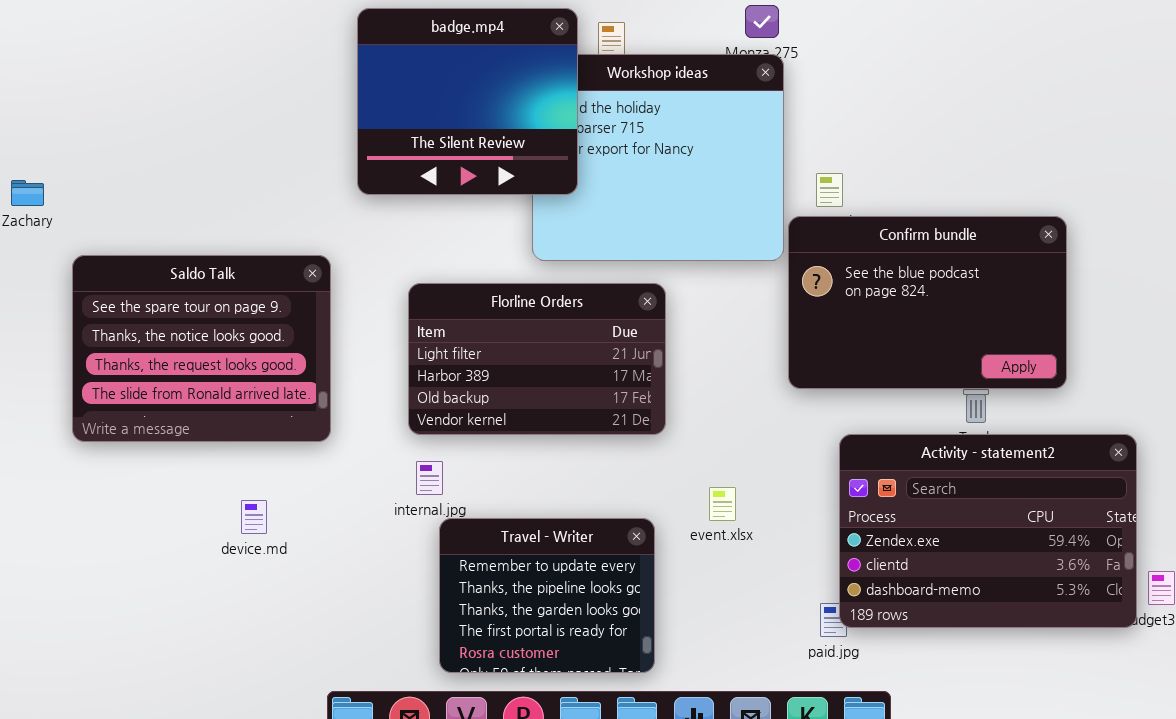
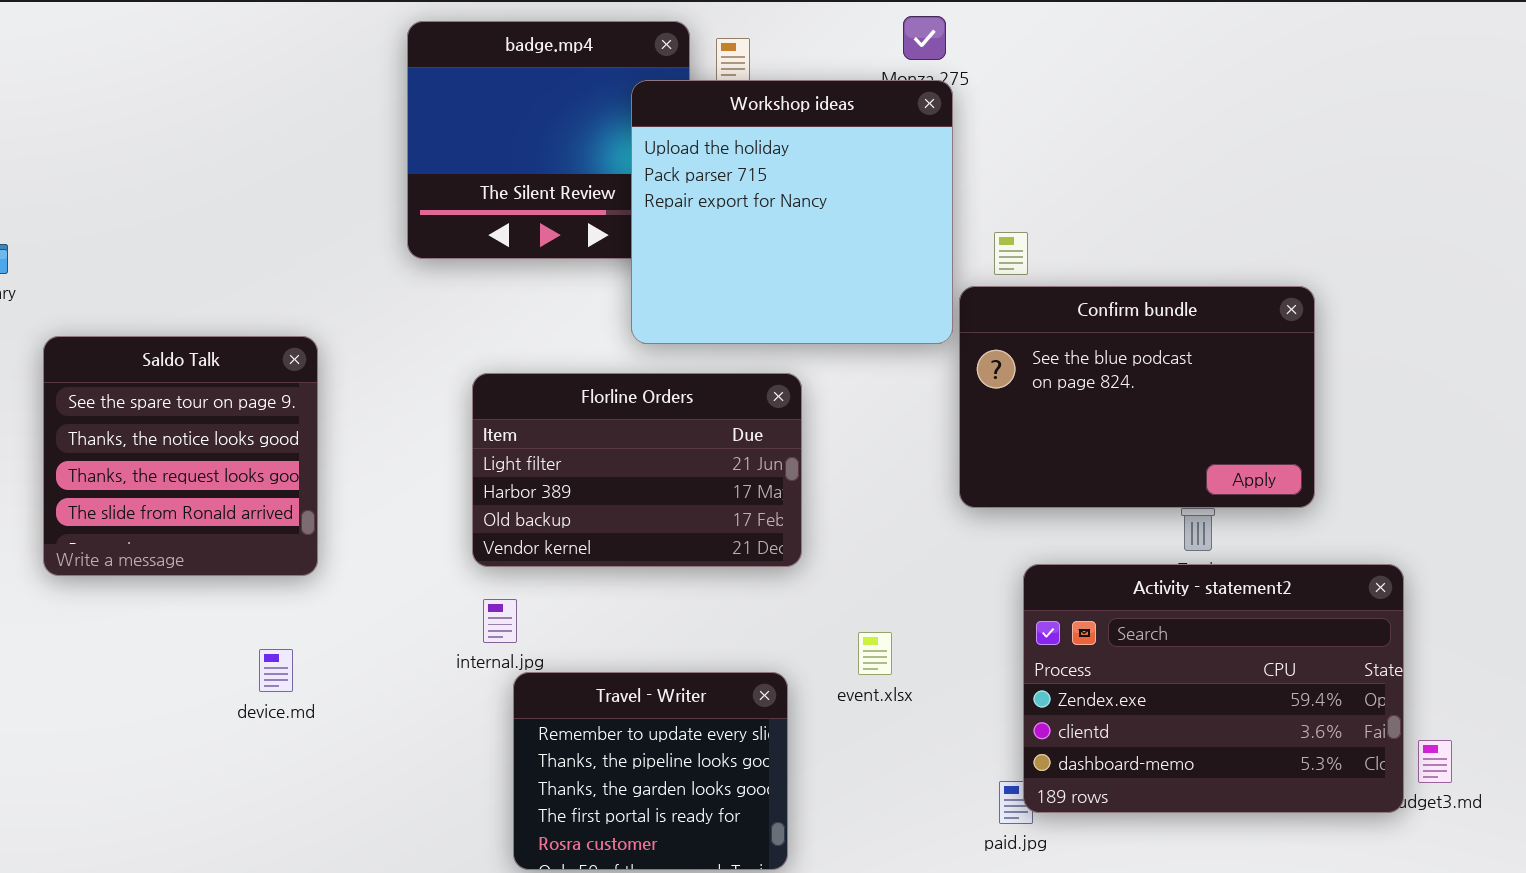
Workshop ideas: [532,54,784,261] -> [631,80,953,344], raised
Saldo Talk: [72,255,331,442] -> [43,336,318,576], resized

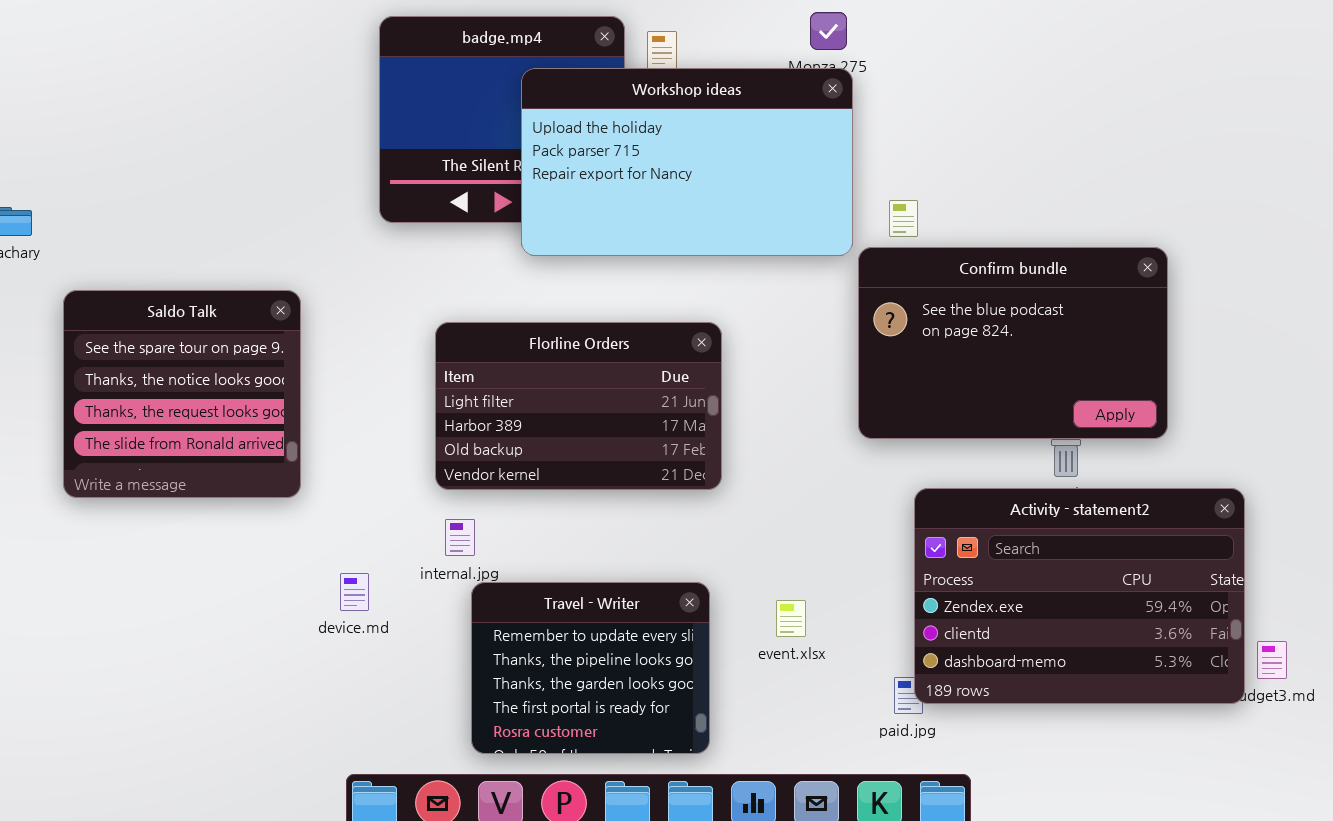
Workshop ideas: [631,80,953,344] -> [521,68,853,256], resized
event.xlsx: [858,632,892,675] -> [776,600,806,637], moved
device.md: [259,649,293,692] -> [340,573,369,611], moved

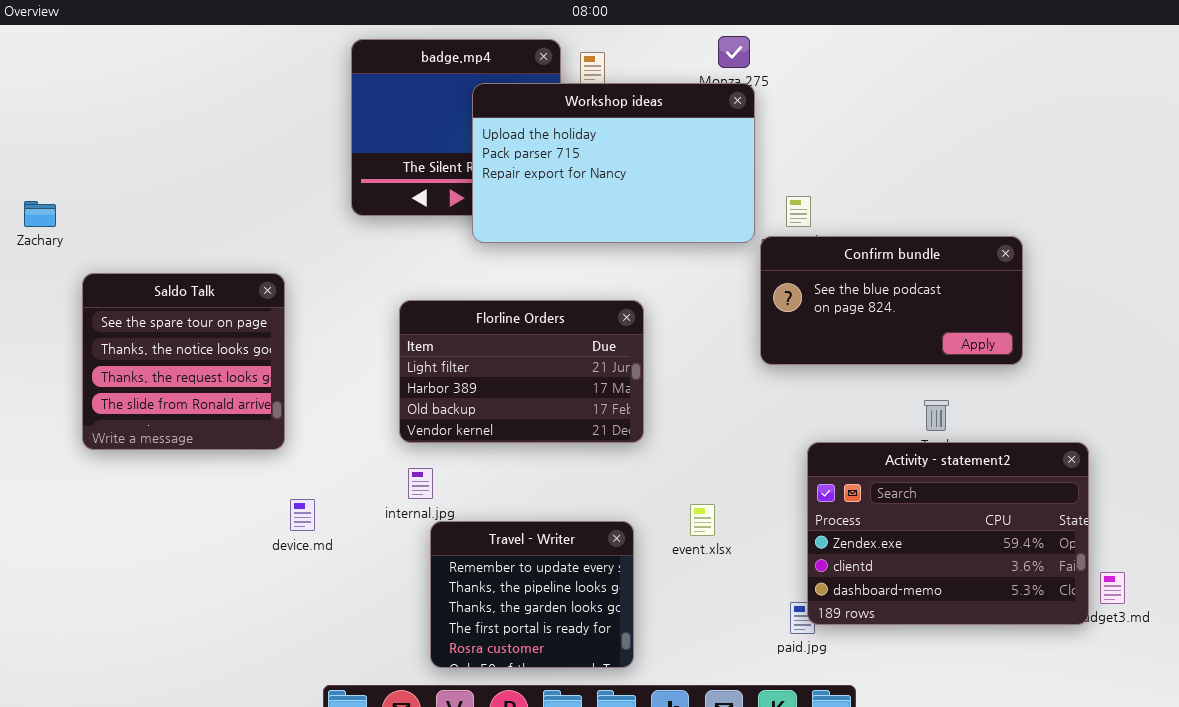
Confirm bundle: [858,247,1168,439] -> [760,236,1023,365], resized
device.md: [340,573,369,611] -> [290,499,315,531], moved
event.xlsx: [776,600,806,637] -> [690,504,715,536], moved

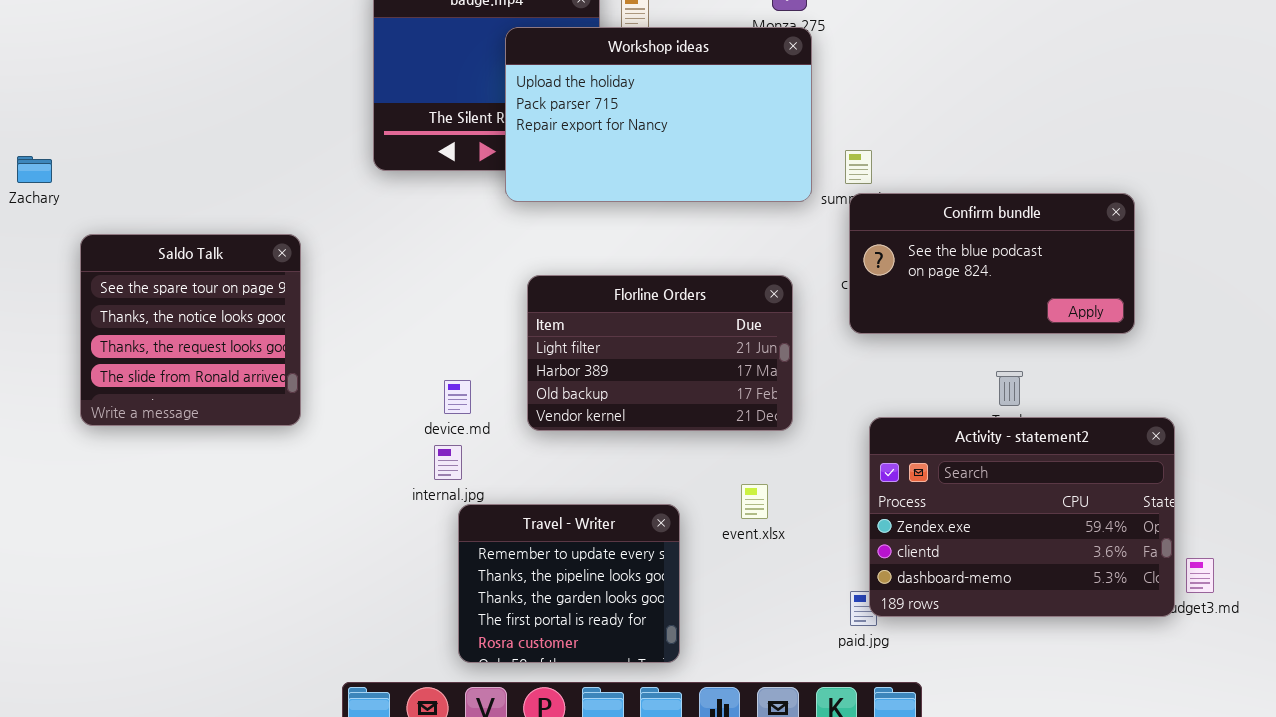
Confirm bundle: [760,236,1023,365] -> [849,193,1135,334], moved
Florline Orders: [399,300,644,443] -> [527,275,793,431], moved
device.md: [290,499,315,531] -> [444,380,471,414], moved

